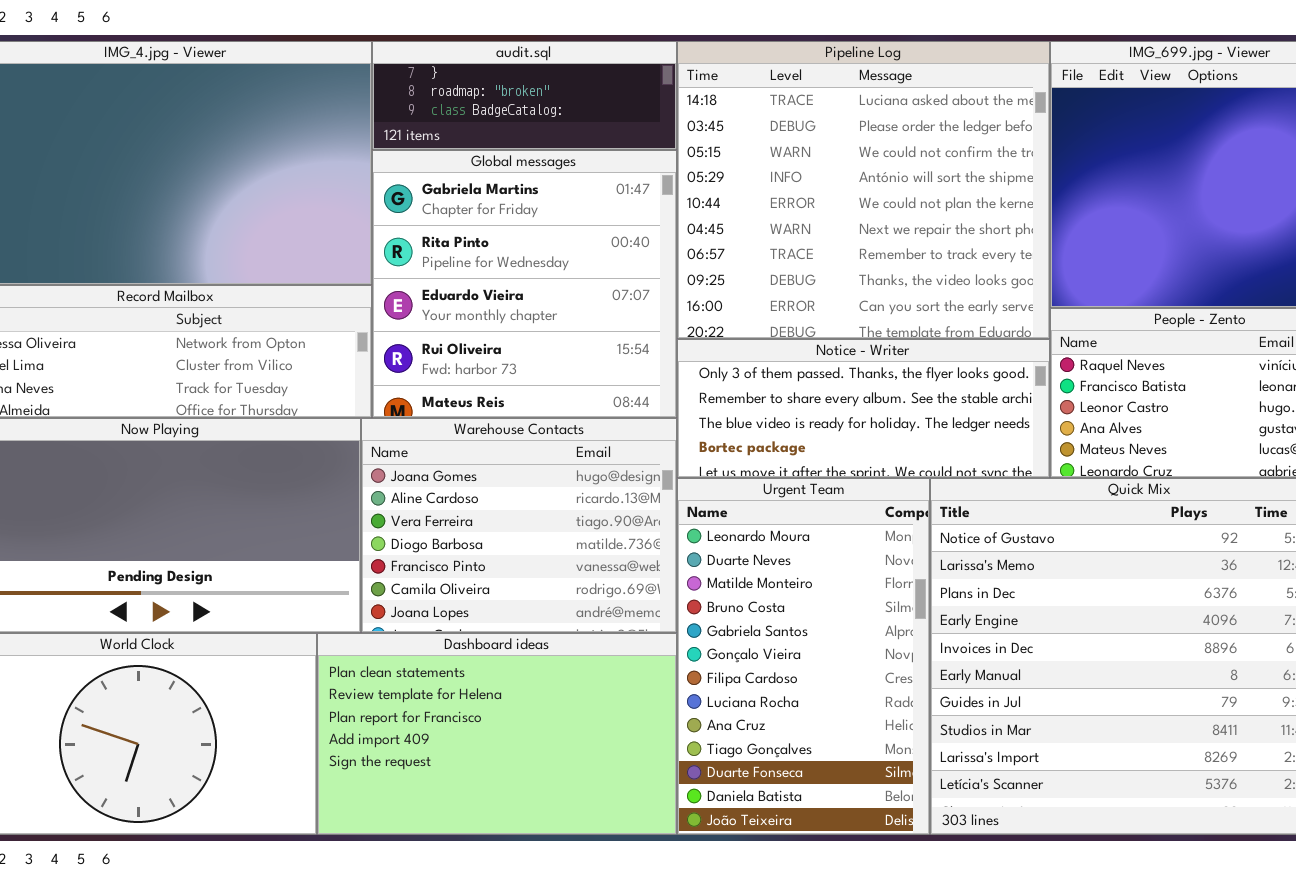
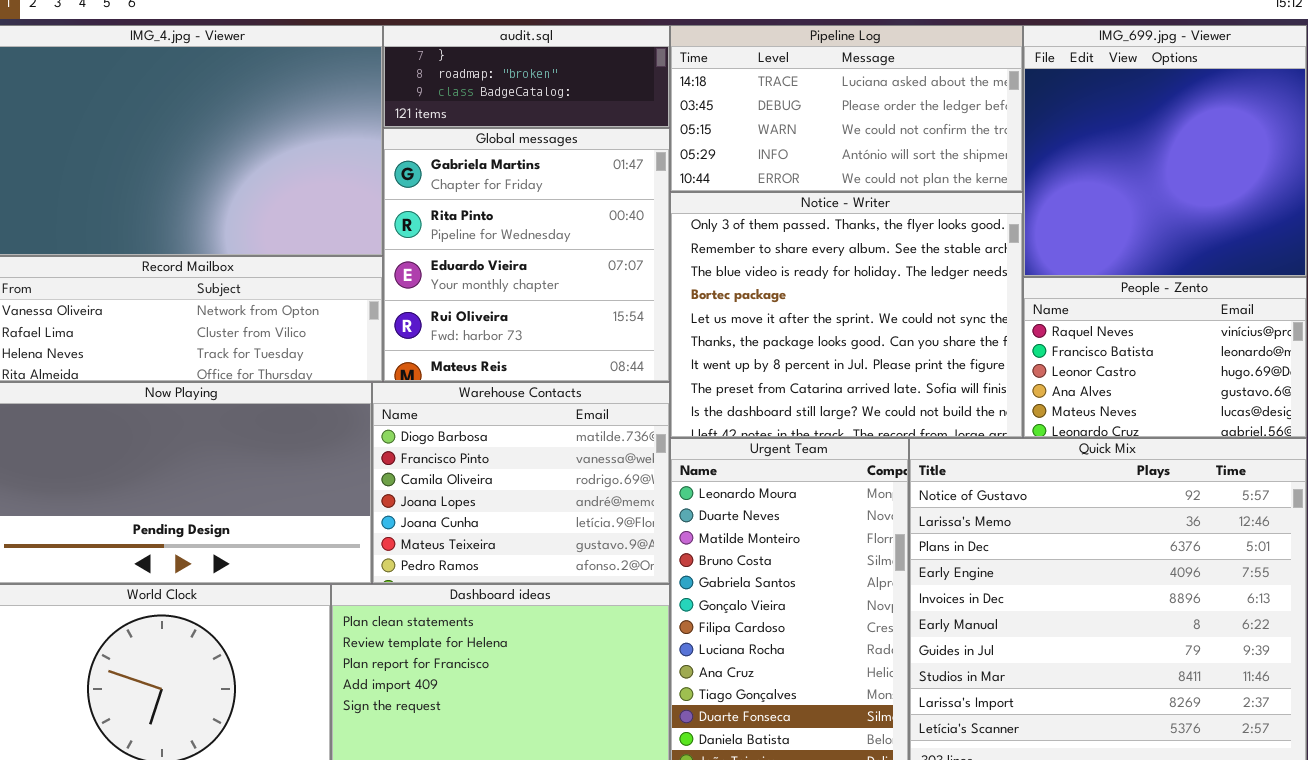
Pipeline Log: [677,41,1050,339] -> [670,25,1023,192], resized
Notice - Writer: [677,339,1050,478] -> [670,192,1023,438], resized
Warehouse Contacts: [361,418,677,633] -> [372,382,670,584], scrolled down 3 rows

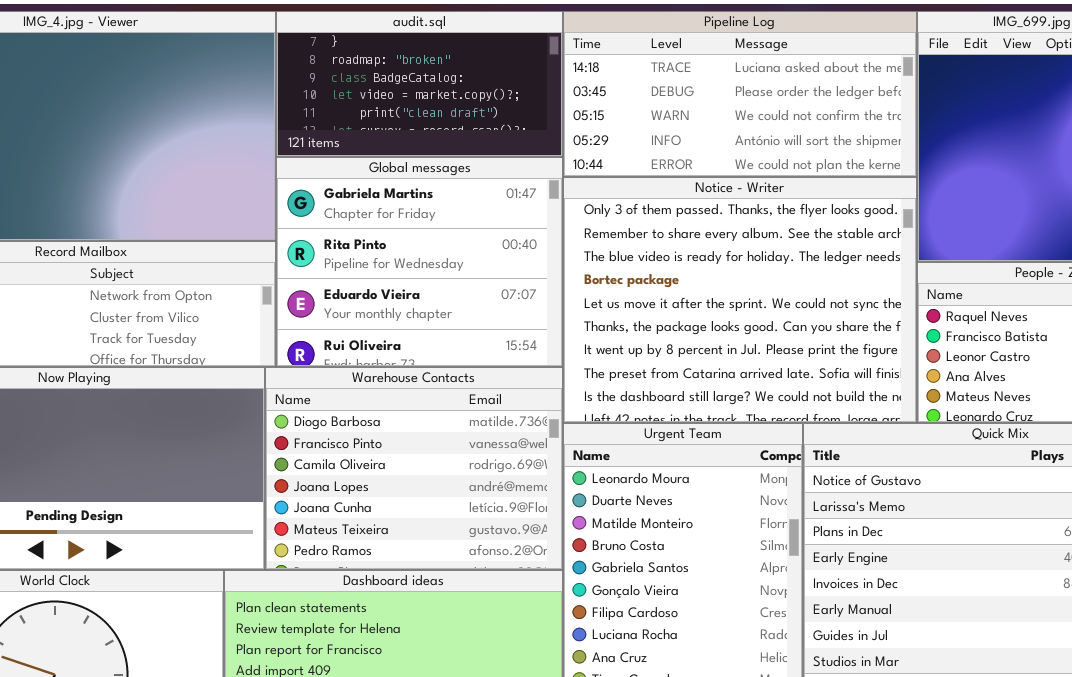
audit.sql: [383,25,670,128] -> [276,11,563,157], resized
Global messages: [383,128,670,382] -> [276,157,563,367], resized

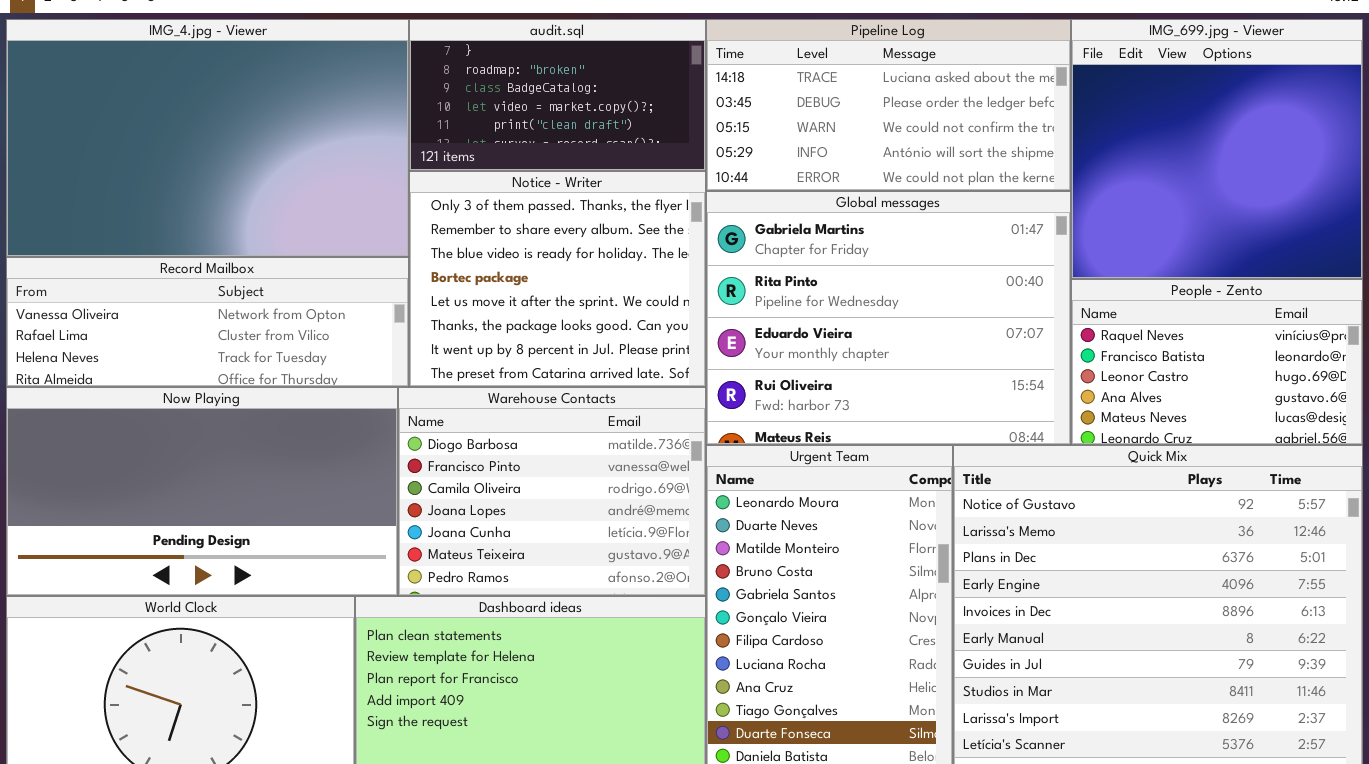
Global messages: [276,157,563,367] -> [706,191,1071,445], moved, resized
Notice - Writer: [563,177,917,423] -> [409,171,706,387], moved, resized

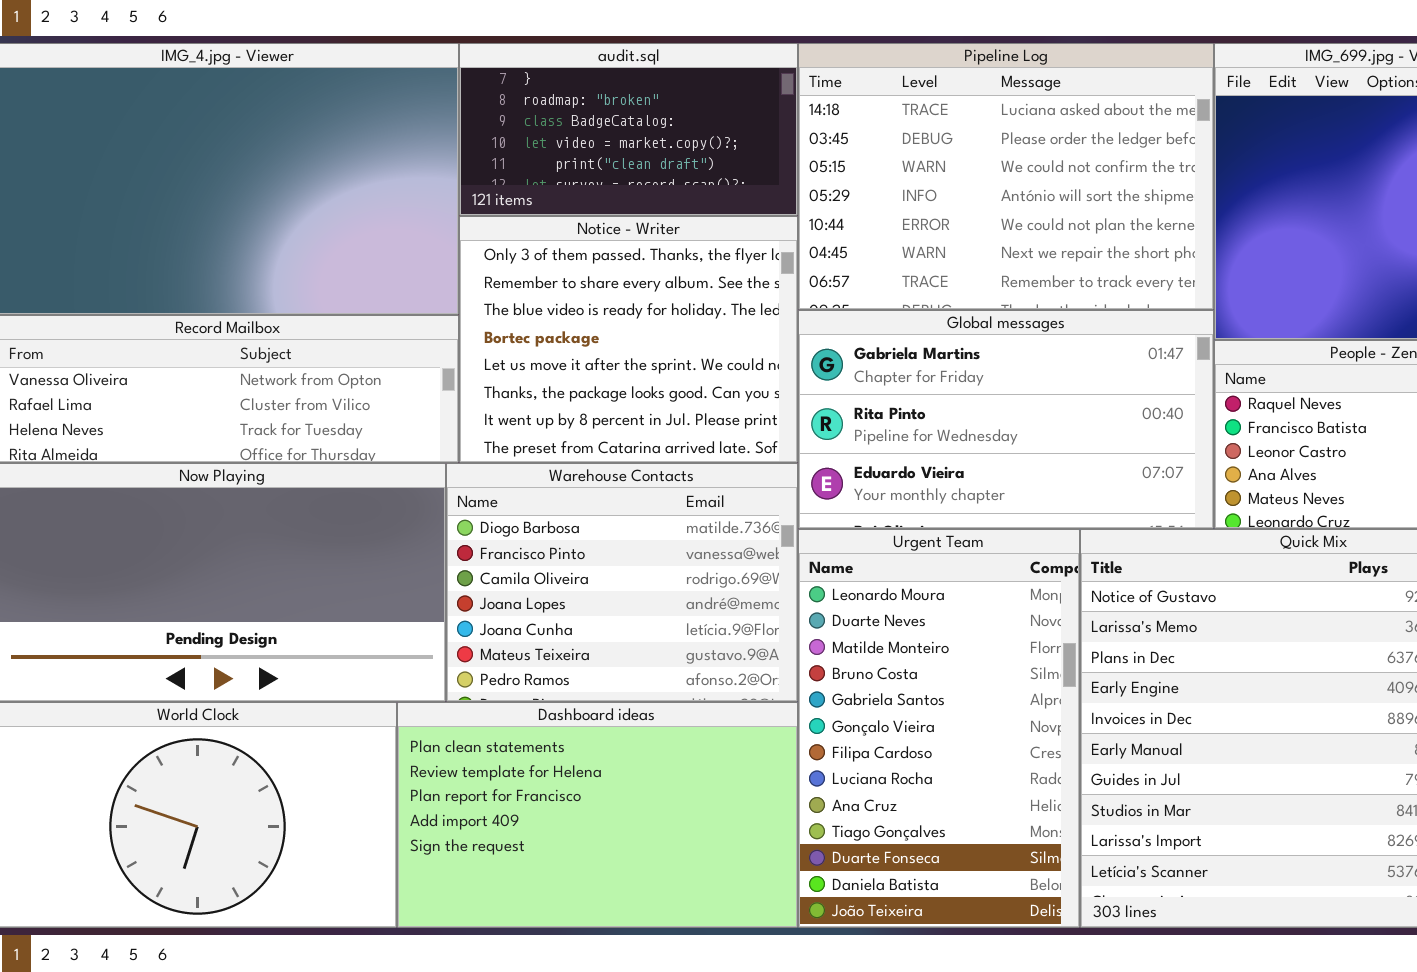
Pipeline Log: [706,19,1071,191] -> [798,43,1214,310], resized
Global messages: [706,191,1071,445] -> [798,310,1214,529], resized

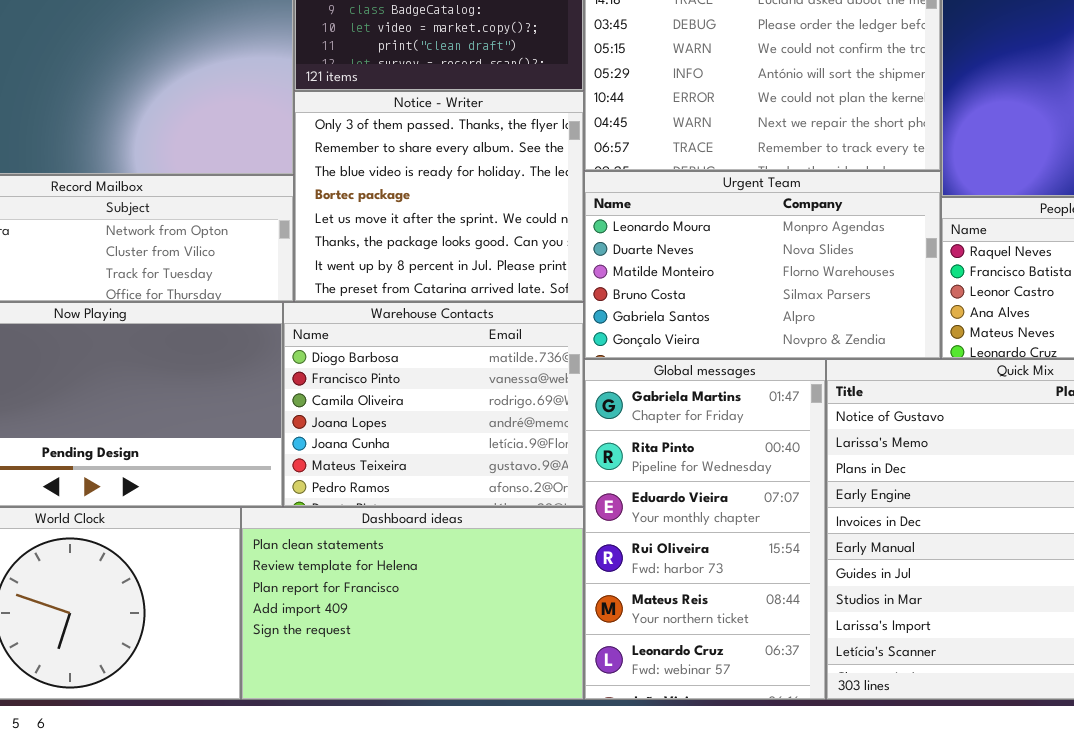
Global messages: [798,310,1214,529] -> [584,359,826,700], moved, resized
Urgent Team: [798,529,1080,928] -> [584,171,941,359], moved, resized

